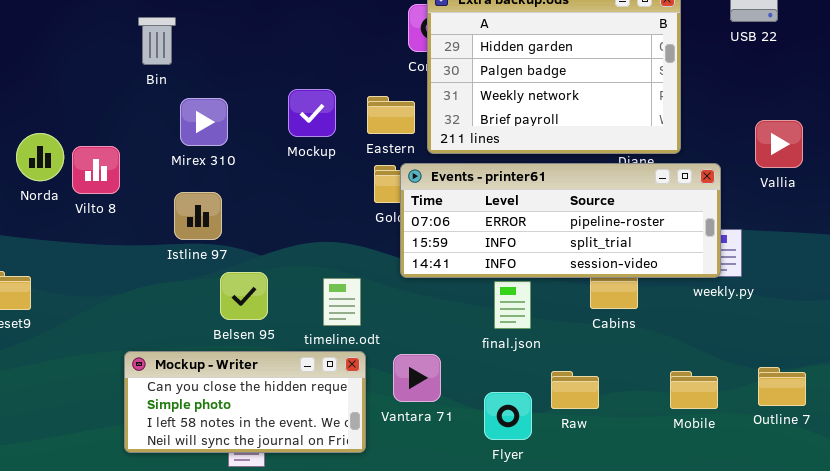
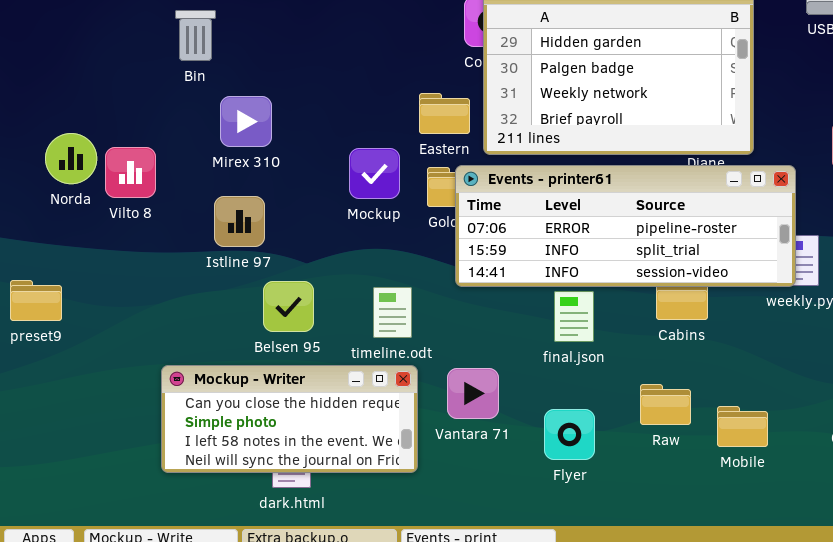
Mockup: [288,89,336,137] -> [349,148,400,199], moved
Raw: [551,371,599,409] -> [640,384,691,425], moved
Mobile: [670,371,718,409] -> [717,406,768,447], moved

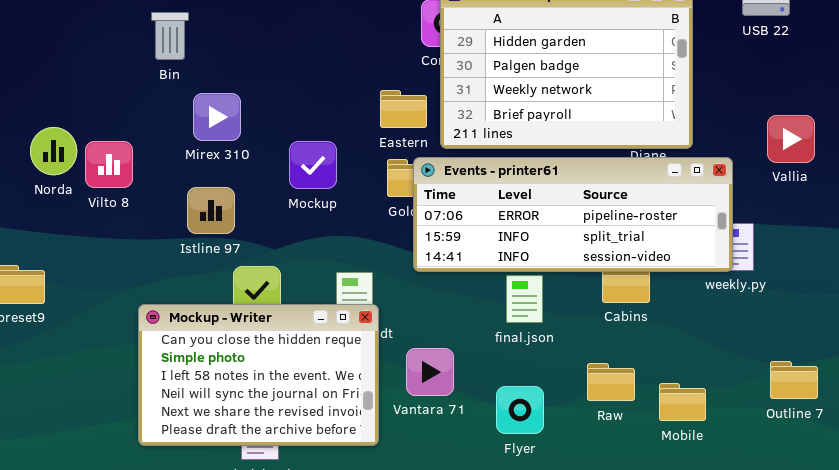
Mockup: [349,148,400,199] -> [289,141,337,189], moved
Mockup - Writer: [161,365,418,473] -> [138,304,379,446], resized

